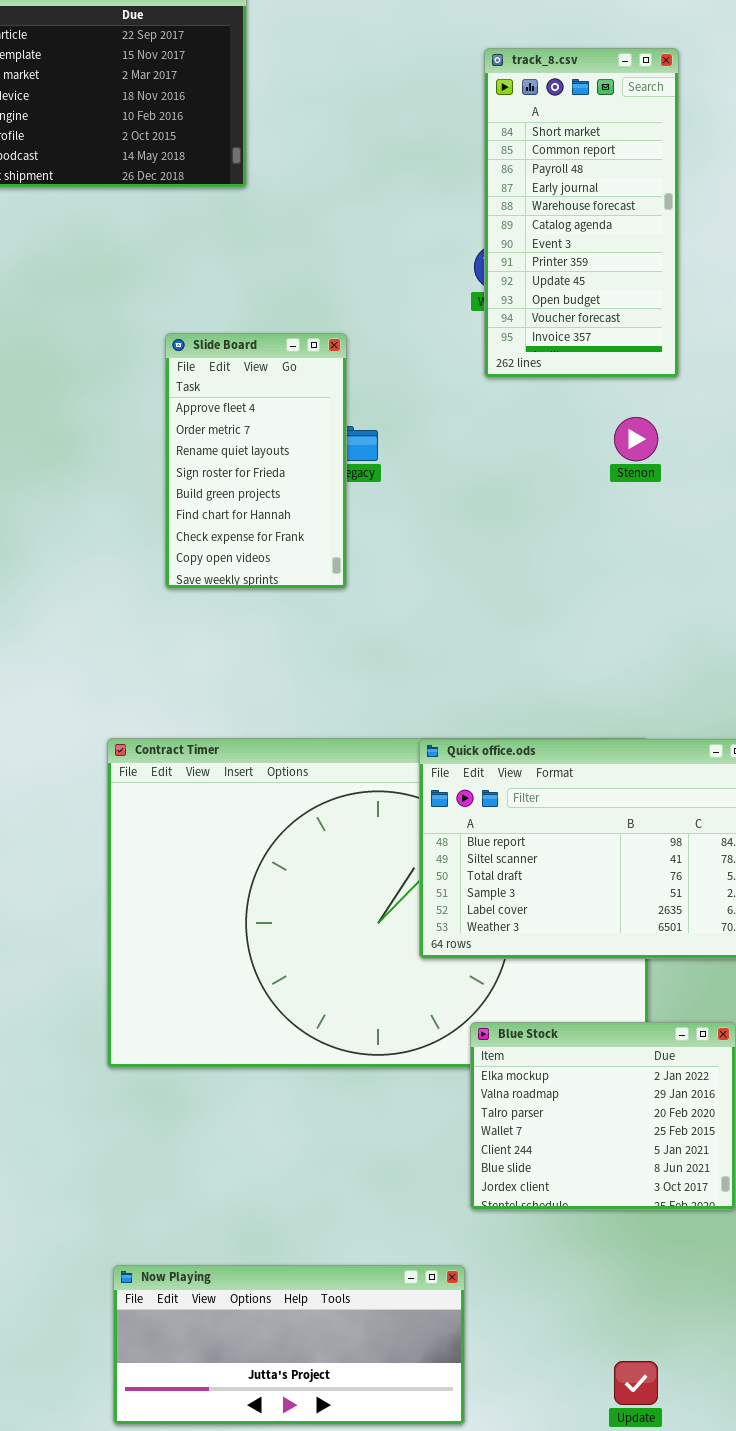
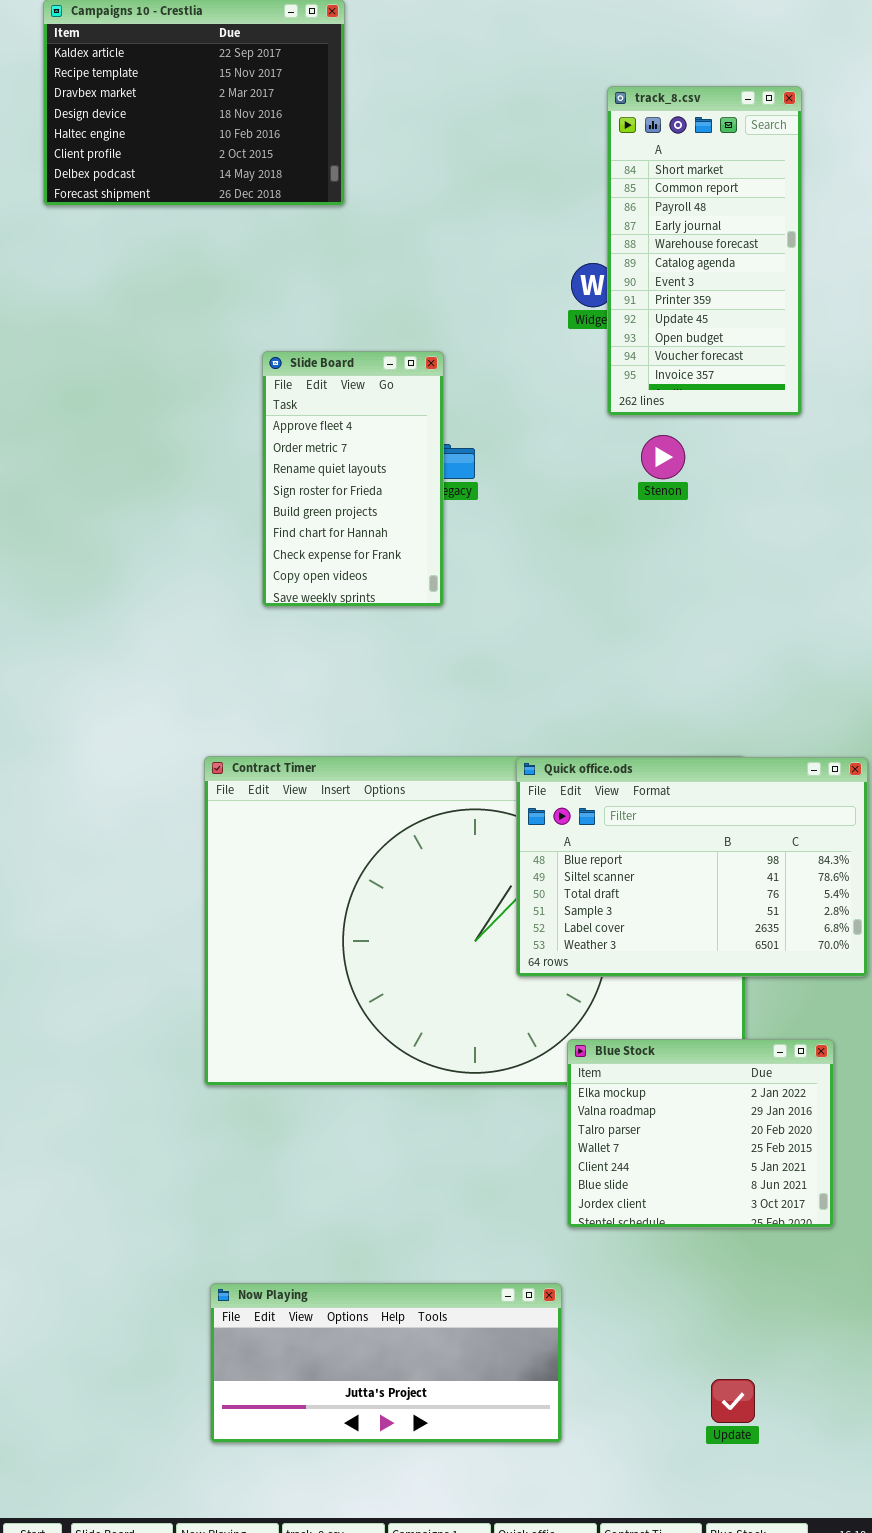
track_8.csv: [484,48,679,378] -> [607,86,802,416], moved
Stenon: [614,417,658,461] -> [641,435,685,479], moved

